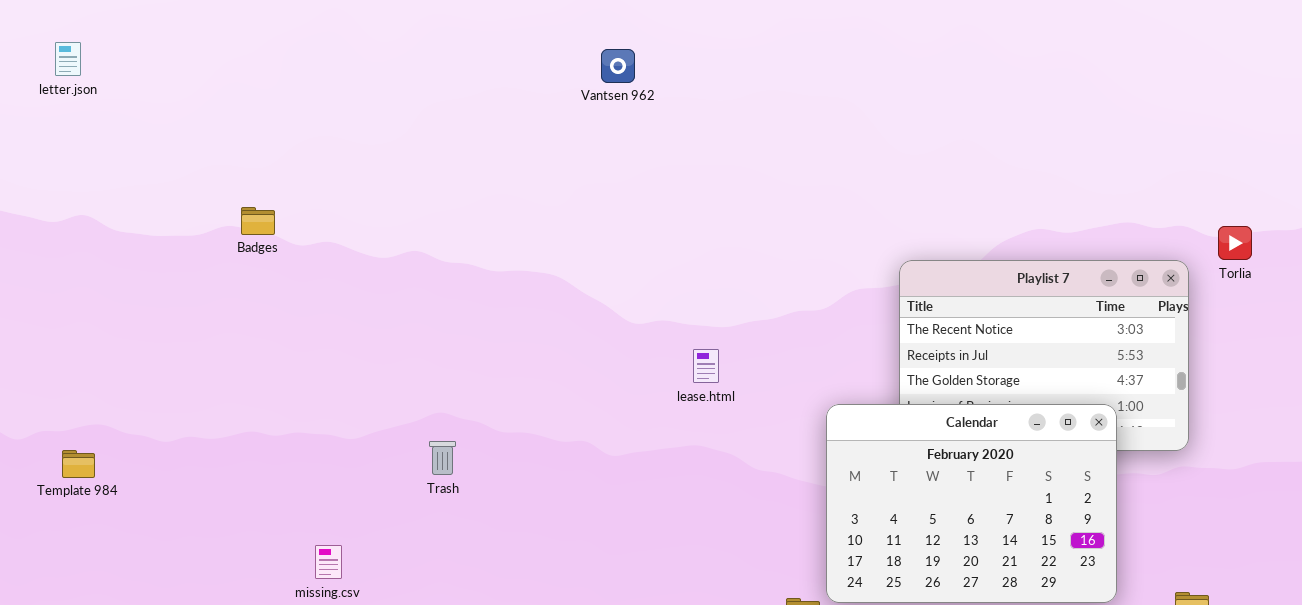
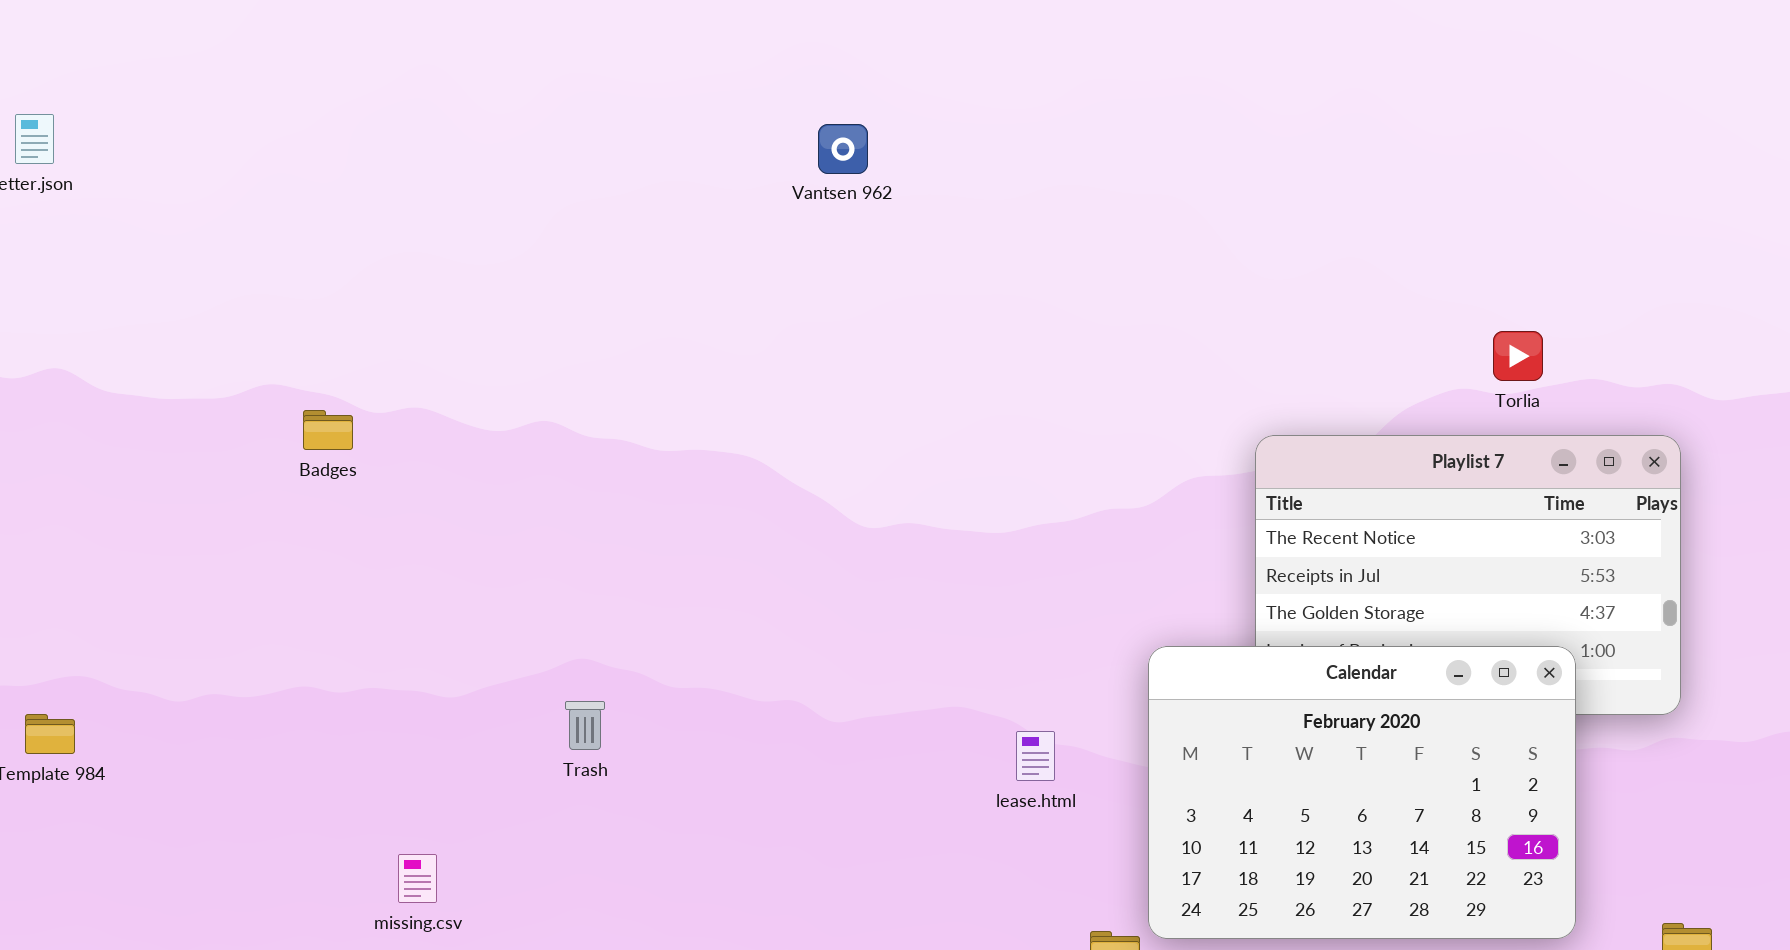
Badges: [241,207,275,235] -> [303,410,353,450], moved
Torlia: [1218,226,1252,260] -> [1493,331,1543,381], moved
lease.html: [693,349,719,383] -> [1016,731,1055,781], moved

